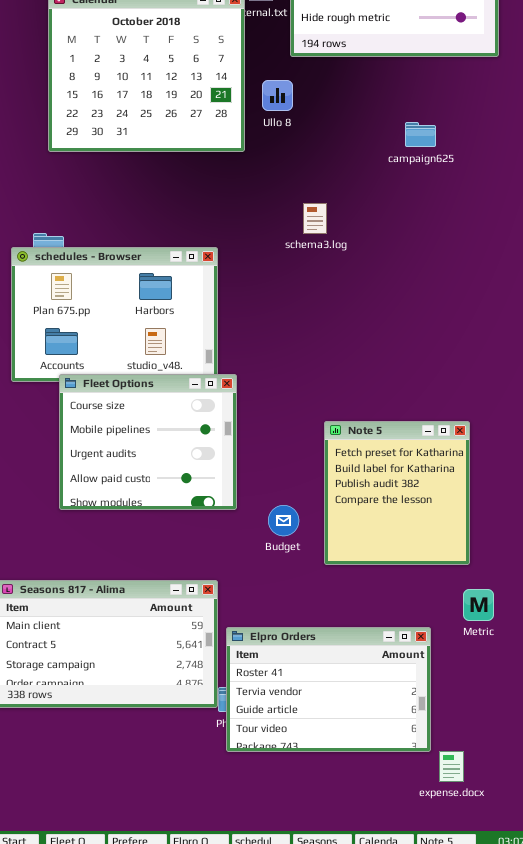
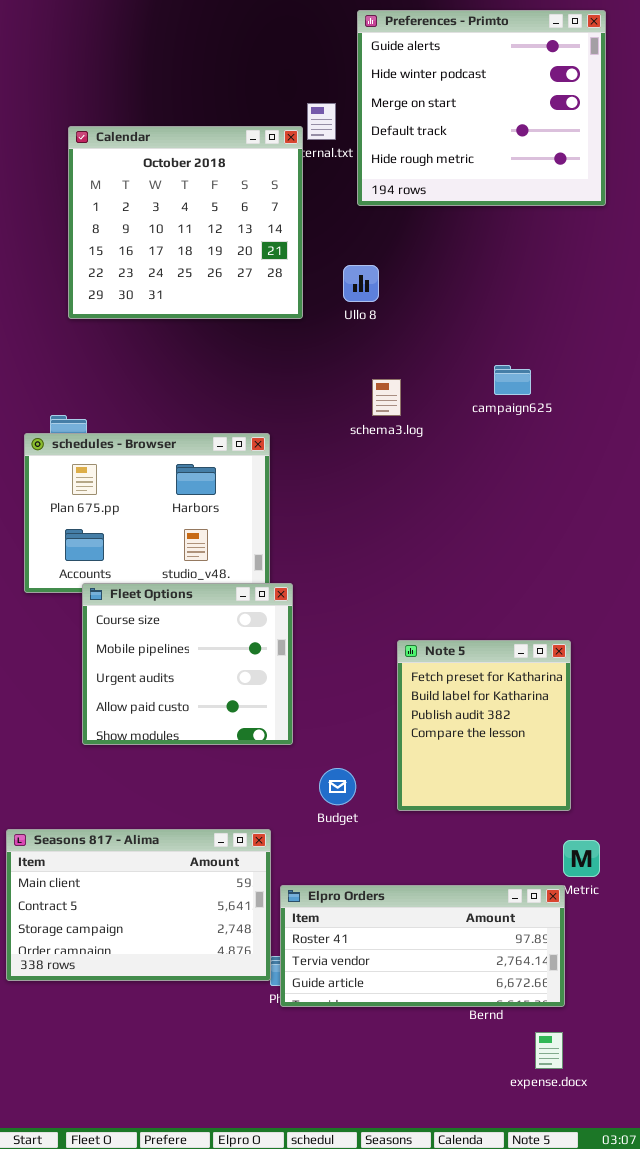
Ullo 8: [262,80,293,111] -> [343,265,379,302], moved
campaign625: [405,122,436,147] -> [494,365,531,395], moved
Budget: [268,505,299,536] -> [319,768,356,805], moved
Elpro Orders: [226,627,431,752] -> [280,885,565,1007], resized

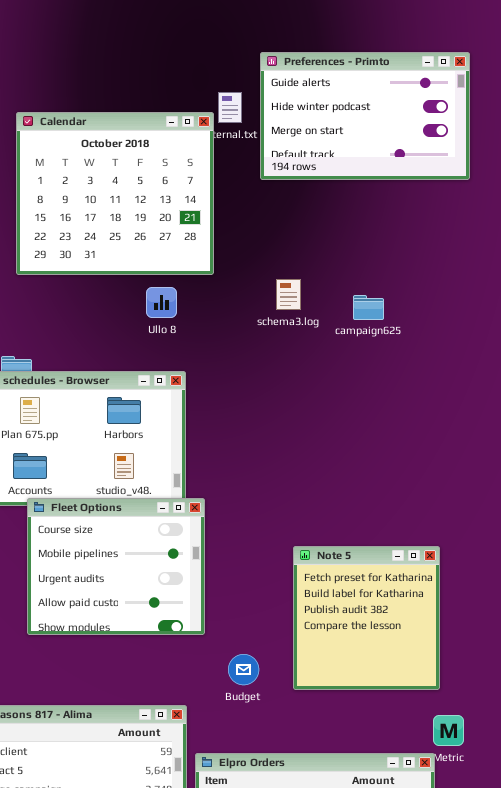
Preferences - Primto: [357,10,606,206] -> [260,52,470,180], resized
Ullo 8: [343,265,379,302] -> [146,287,177,318], moved
campaign625: [494,365,531,395] -> [353,295,384,320], moved
schema3.log: [372,379,401,416] -> [276,279,301,310], moved

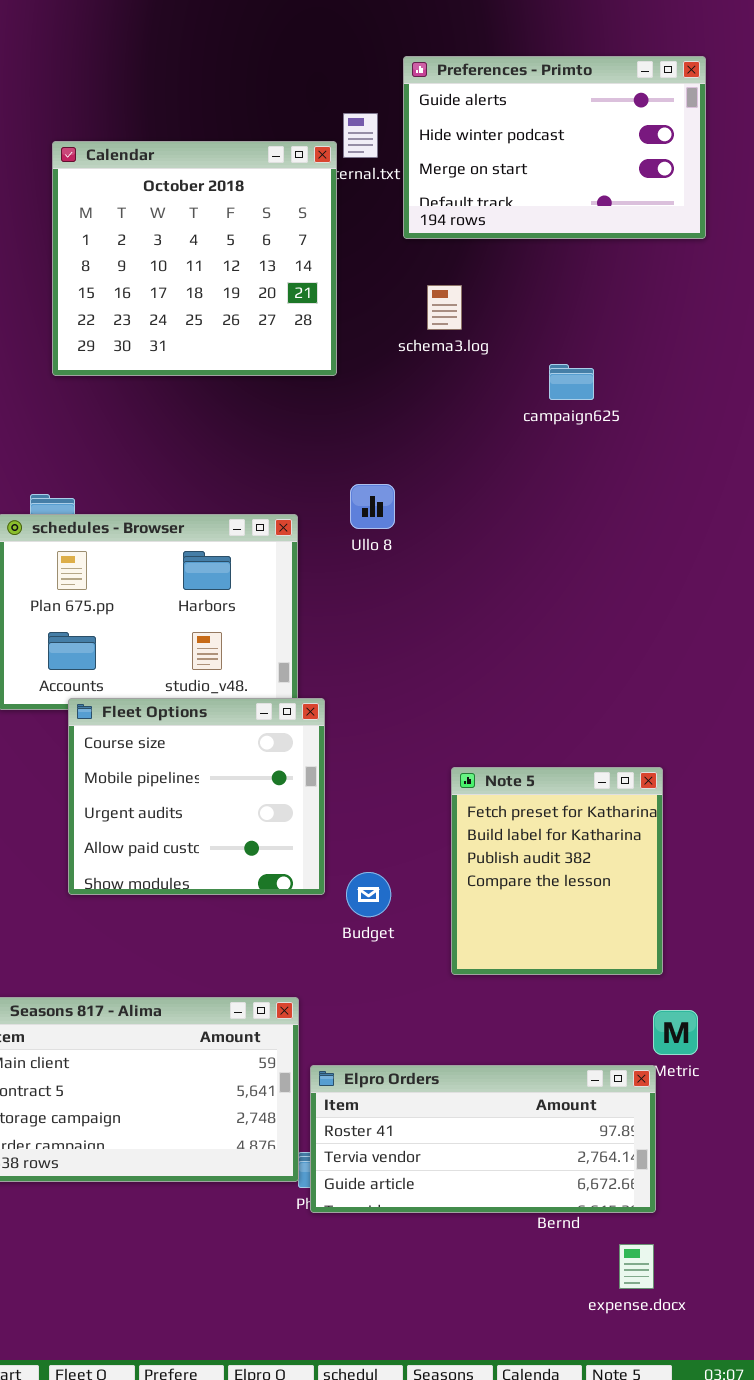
schema3.log: [276,279,301,310] -> [427,285,462,330], moved
Ullo 8: [146,287,177,318] -> [350,484,395,529], moved
campaign625: [353,295,384,320] -> [549,364,594,400], moved
Budget: [228,654,259,685] -> [346,872,391,917], moved

